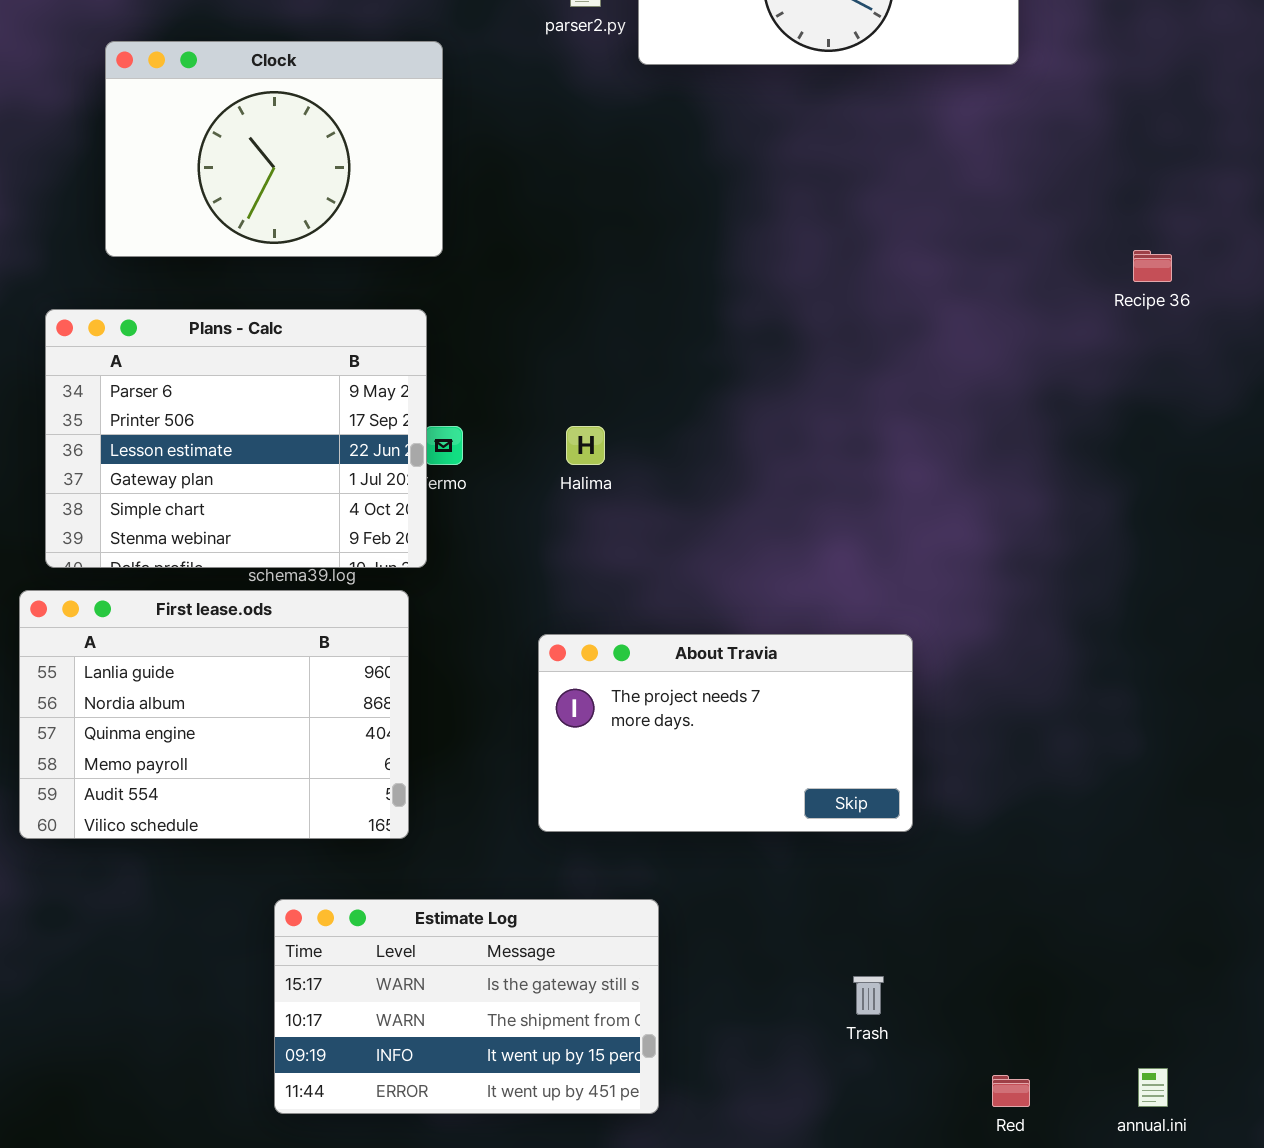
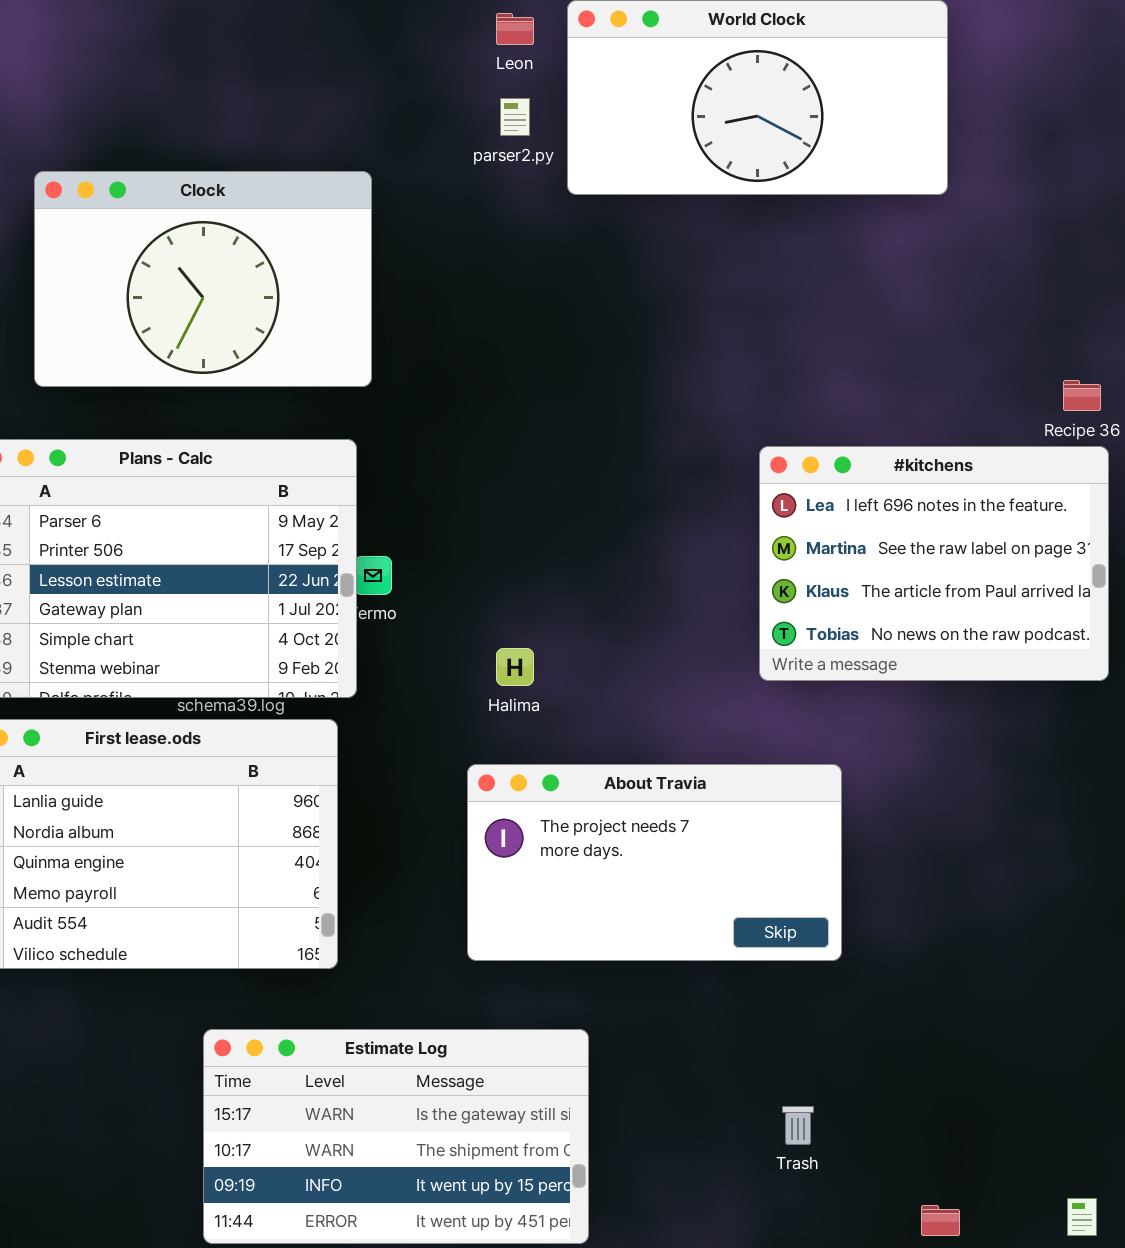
#kitchens: none -> [759,446,1109,681], opened
Halima: [566,426,605,465] -> [496,648,534,686], moved

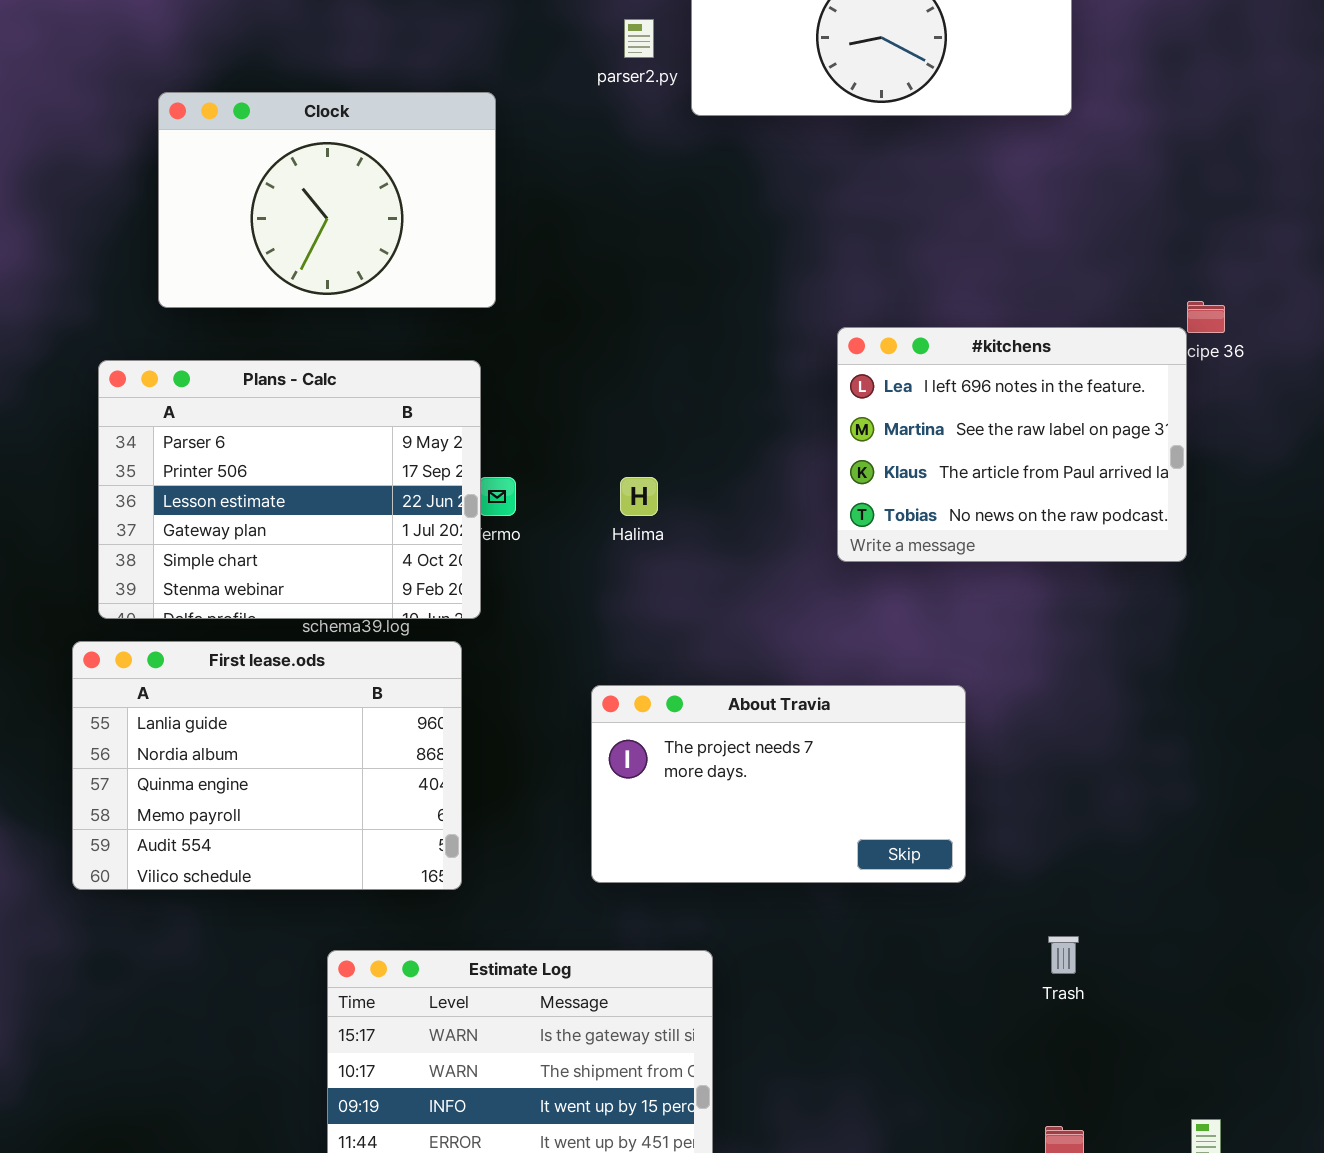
#kitchens: [759,446,1109,681] -> [837,327,1187,562], moved
Halima: [496,648,534,686] -> [620,477,658,516], moved
Trash: [782,1106,814,1145] -> [1048,936,1079,974], moved

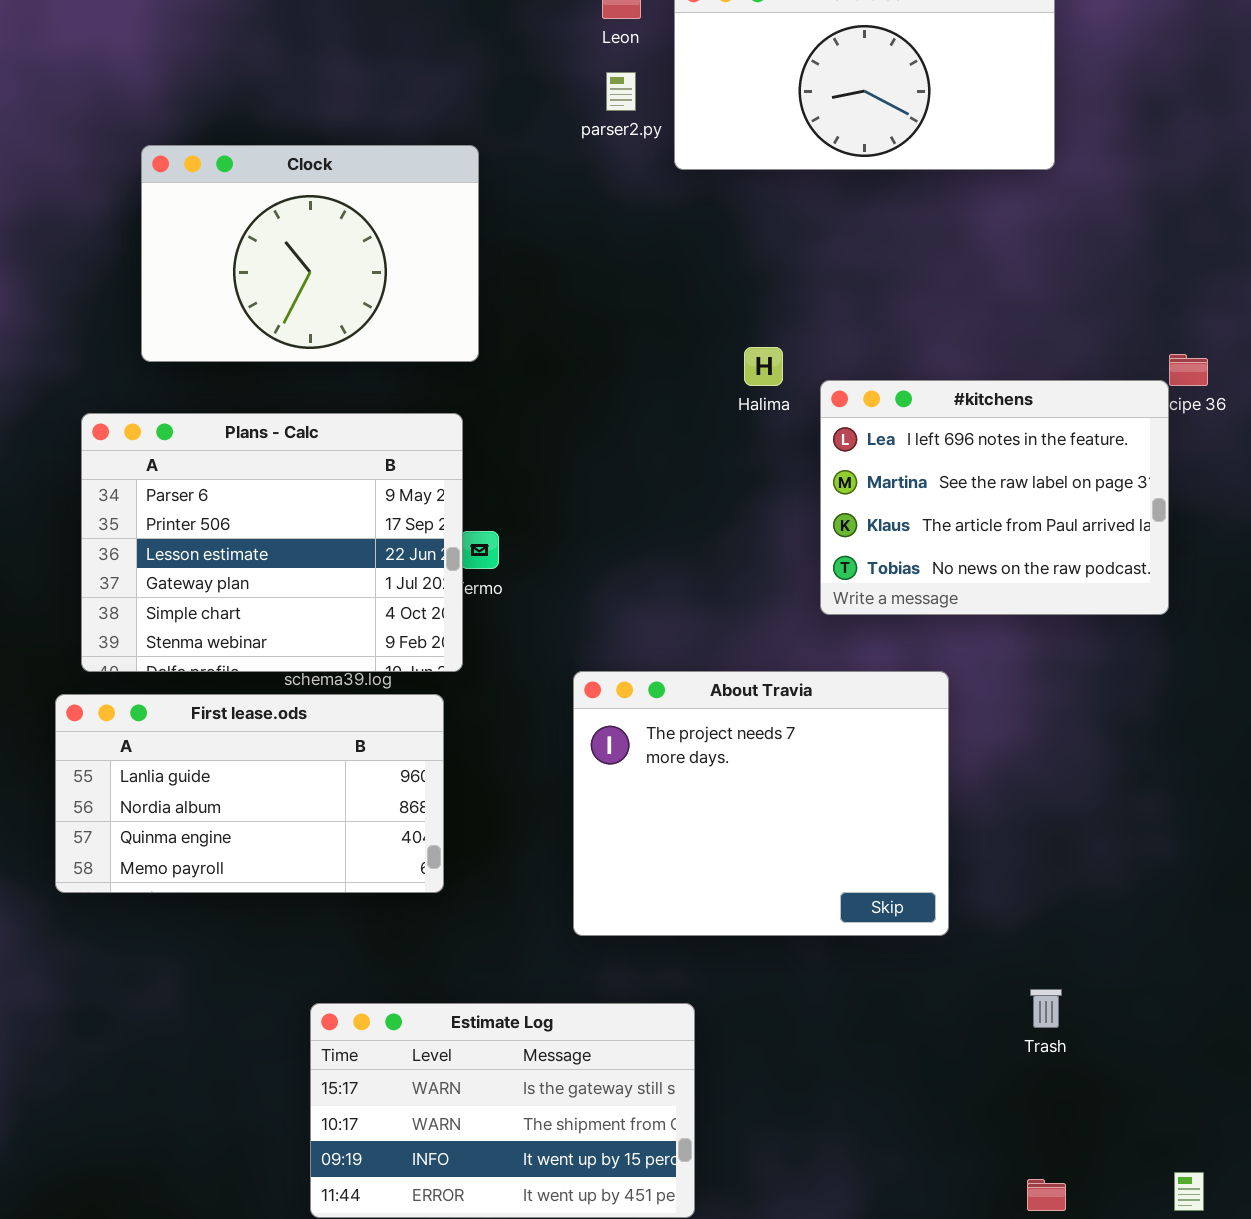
Halima: [620,477,658,516] -> [744,347,783,386], moved
First lease.ods: [72,641,462,890] -> [55,694,444,893], resized
About Travia: [591,685,966,883] -> [573,671,949,936], resized

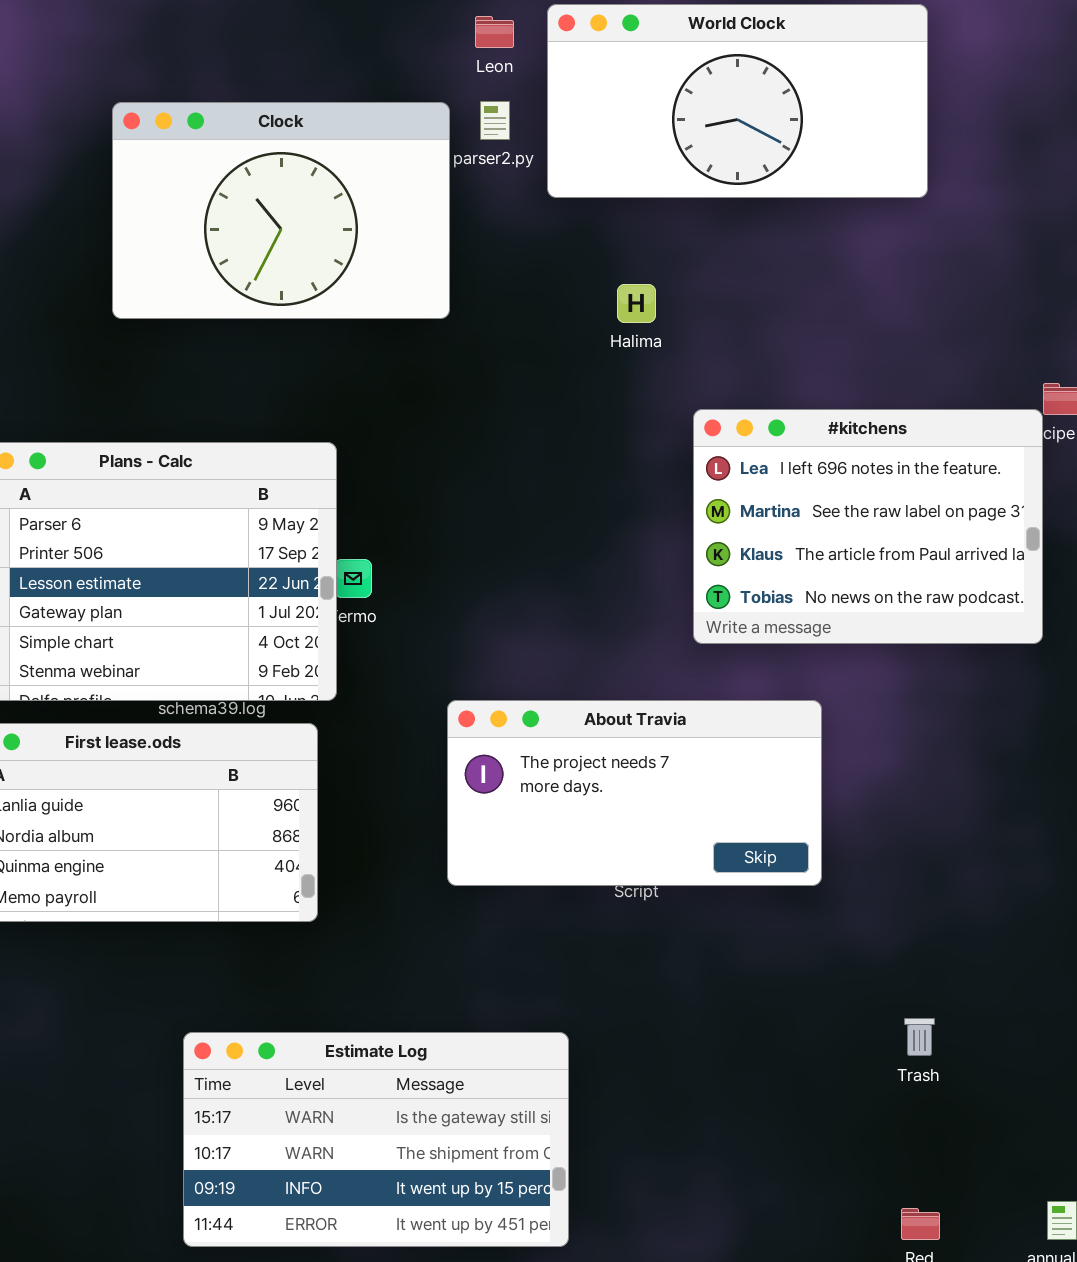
Clock: [141,145,479,362] -> [112,102,450,319], moved
Halima: [744,347,783,386] -> [617,284,656,323], moved
About Travia: [573,671,949,936] -> [447,700,822,886], resized

